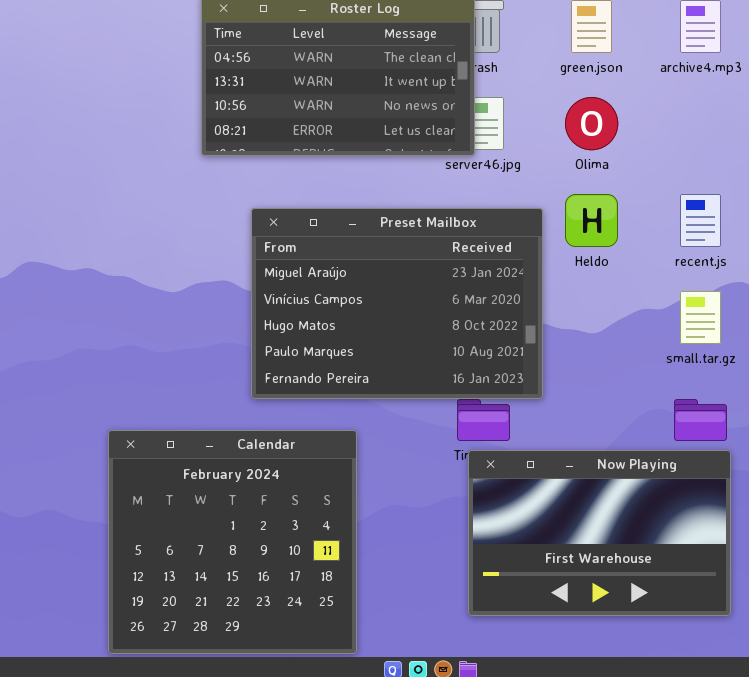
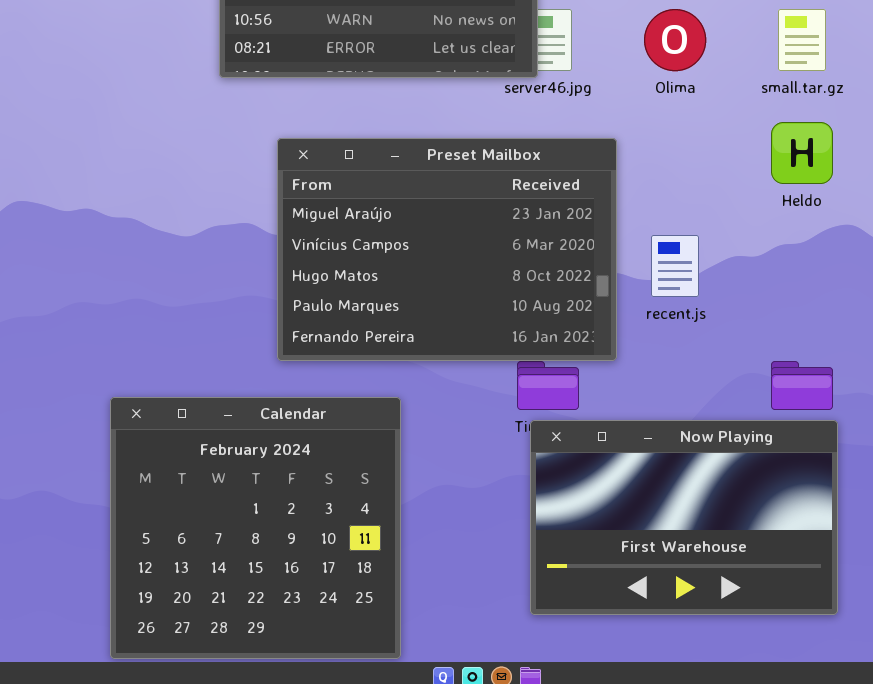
Heldo: [565,194,618,247] -> [771,122,833,184], moved
recent.js: [680,194,721,247] -> [651,235,699,297], moved
small.tar.gz: [680,291,721,344] -> [778,9,826,71], moved

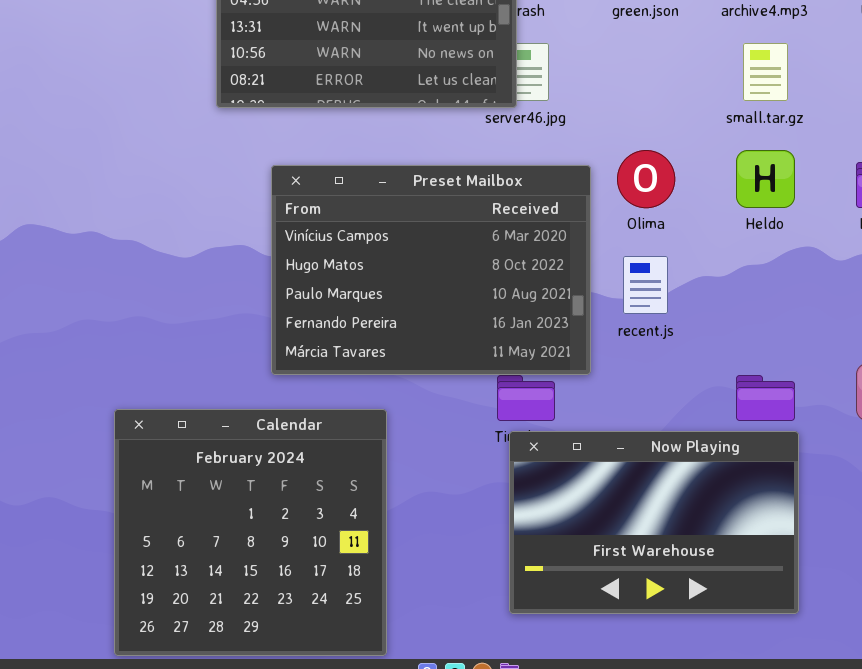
Olima: [644,9,706,71] -> [617,150,675,208], moved
Preset Mailbox: [277,138,617,361] -> [271,165,591,375], scrolled down 1 row

